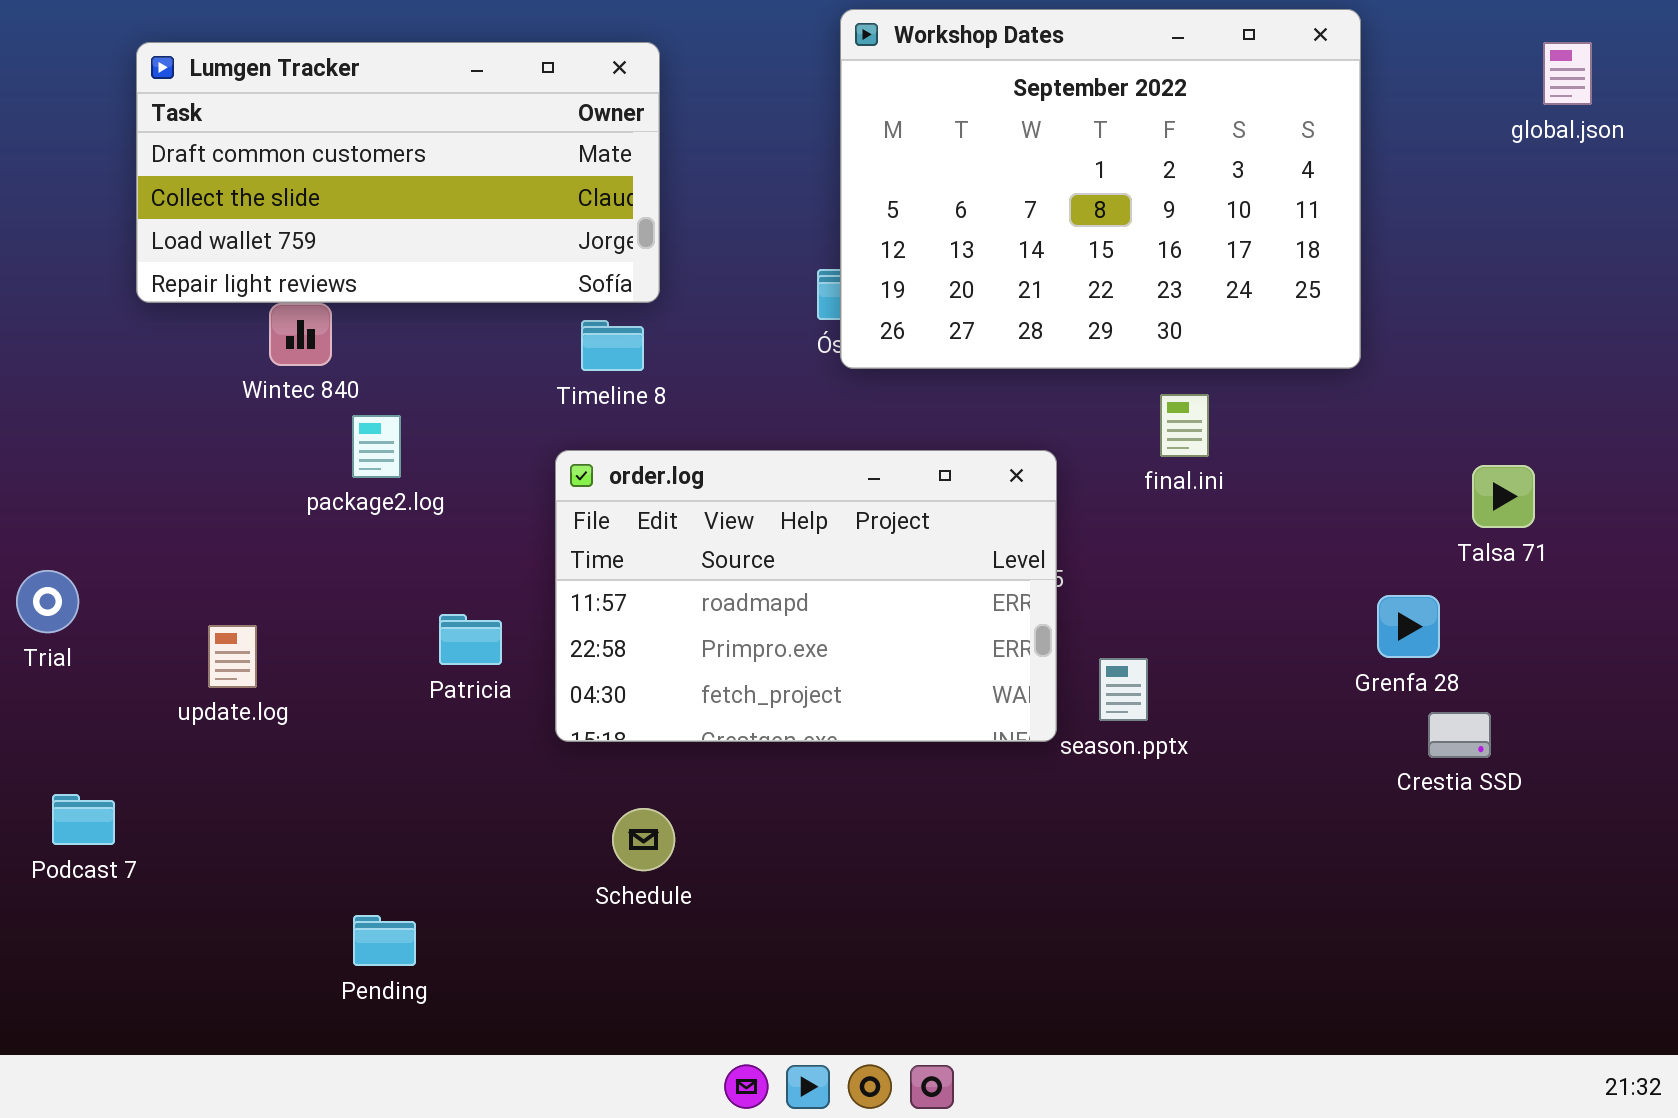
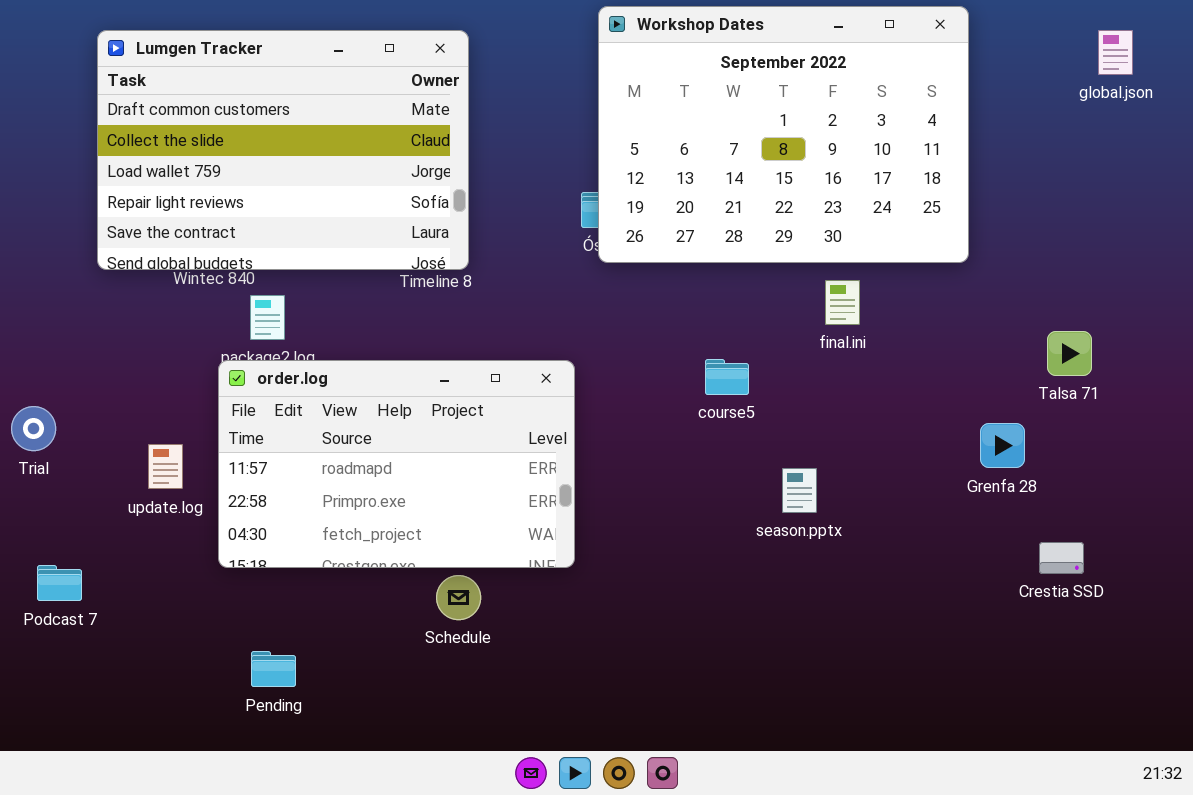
Lumgen Tracker: [136,42,660,303] -> [97,30,469,270], resized
order.log: [555,450,1057,742] -> [218,360,575,568], moved
Crestia SSD: [1428,712,1491,758] -> [1039,542,1084,574], moved

